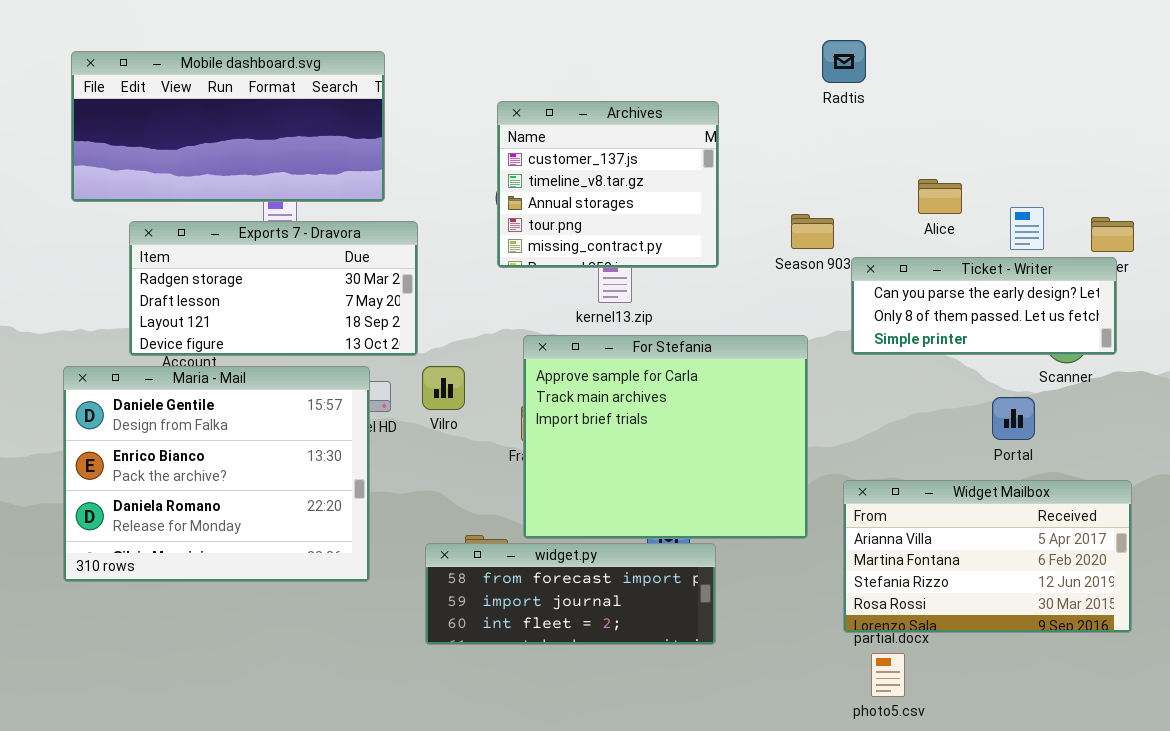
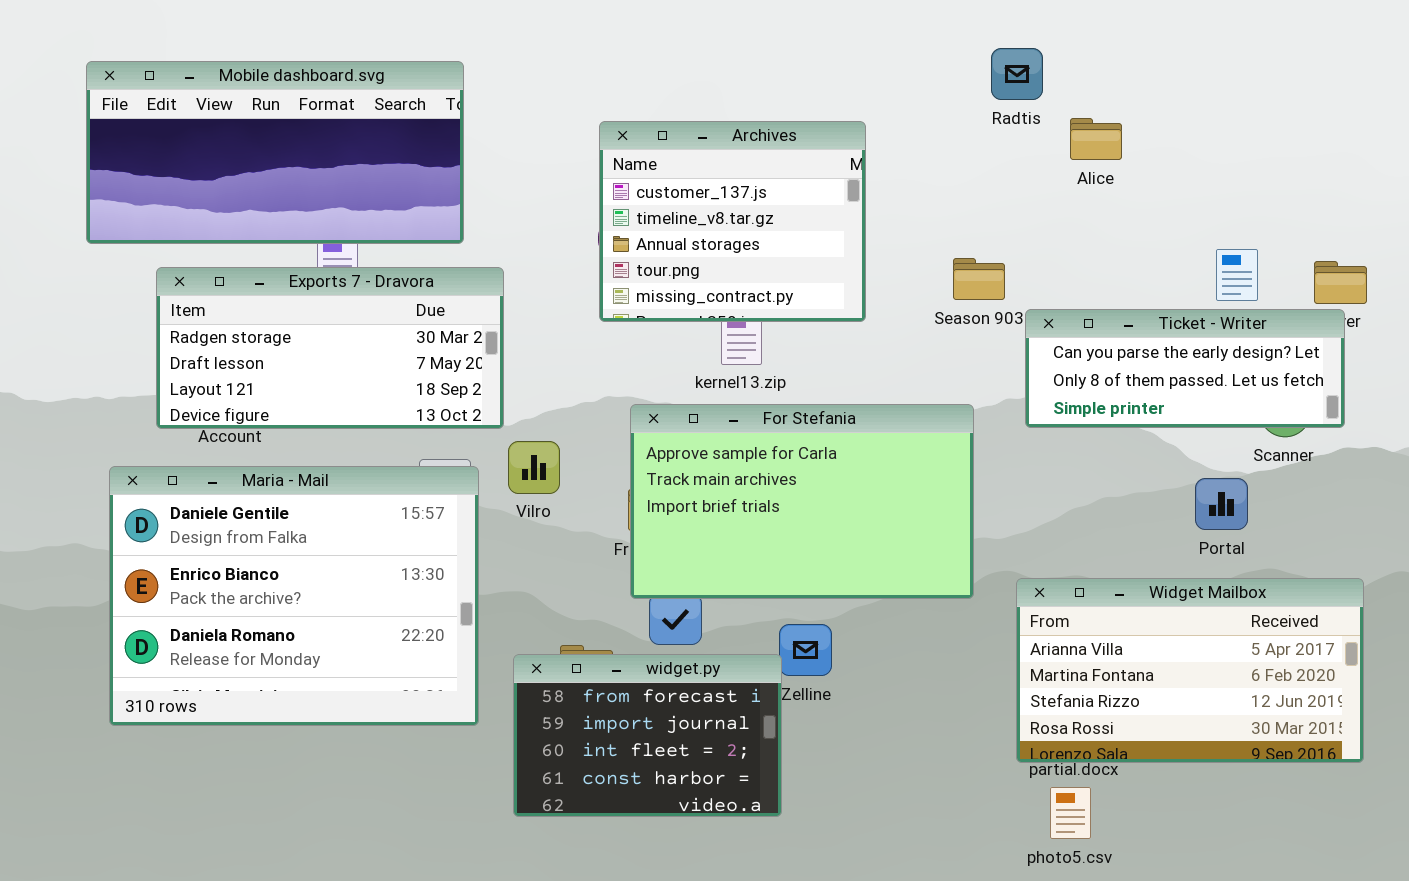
Alice: [918,179,962,214] -> [1070,118,1122,160], moved
For Stefania: [523,335,808,539] -> [630,404,974,599], resized
Maria - Mail: [63,366,370,582] -> [109,466,479,726], moved
widget.py: [425,543,716,645] -> [513,654,782,817], resized

